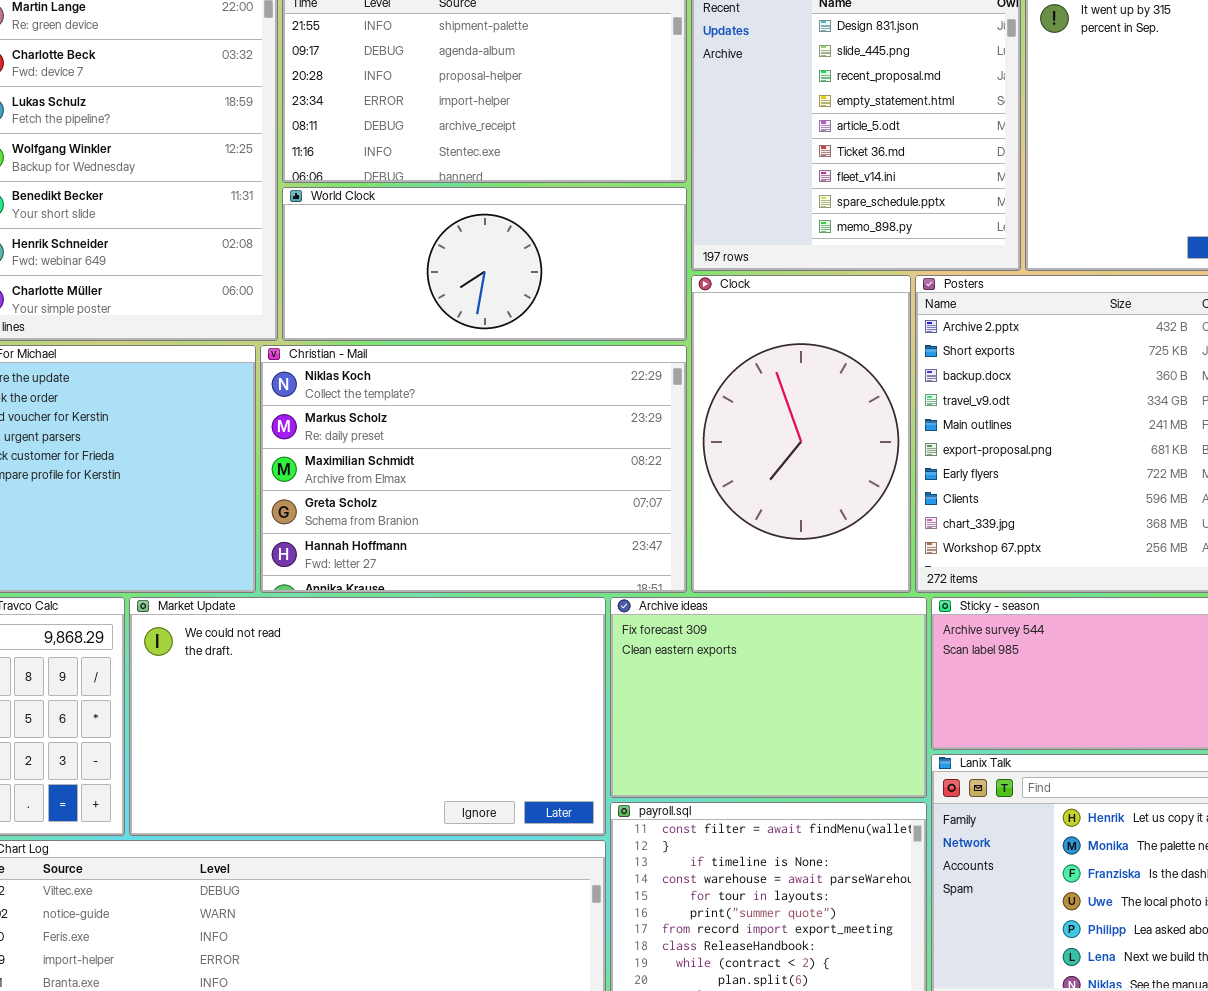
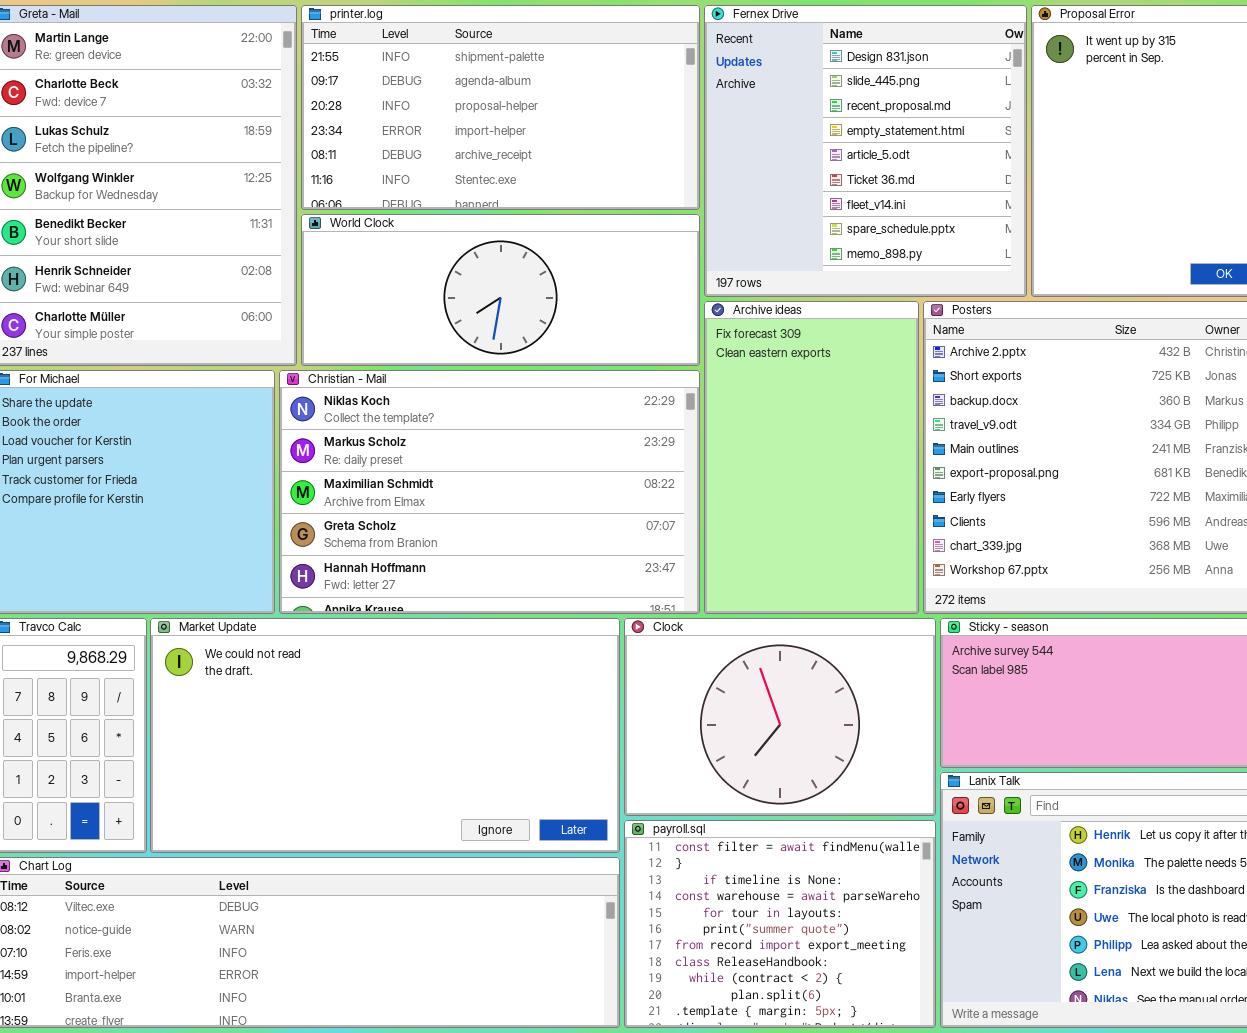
Clock: [691,275,911,593] -> [624,618,936,816], moved, resized
Archive ideas: [610,597,927,798] -> [704,301,919,614], moved, resized

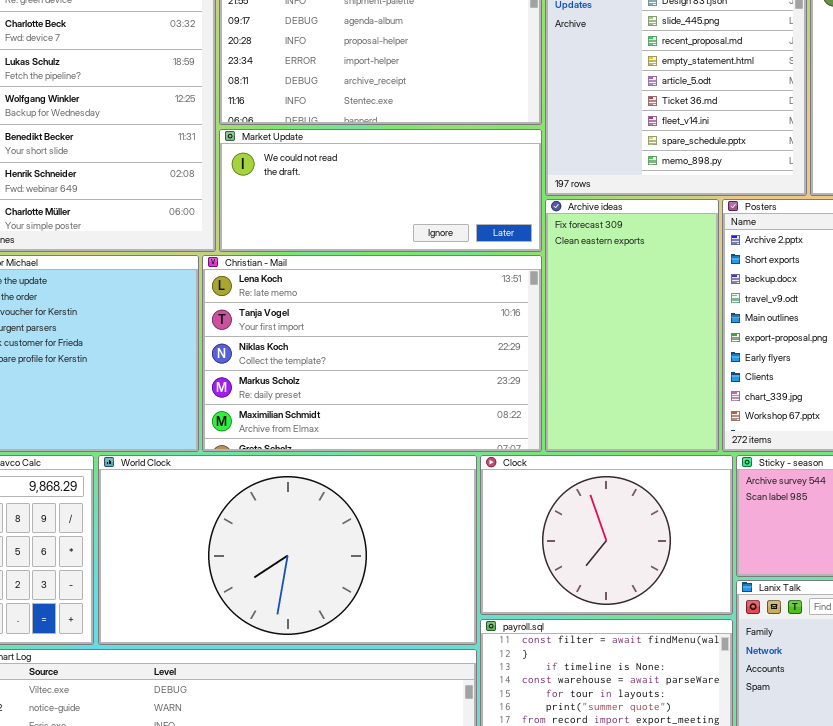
World Clock: [301,214,700,366] -> [98,455,477,645], moved, resized
Christian - Mail: [279,370,700,614] -> [202,255,542,452], scrolled up 2 rows
Market Update: [150,618,620,853] -> [219,129,542,252], moved, resized

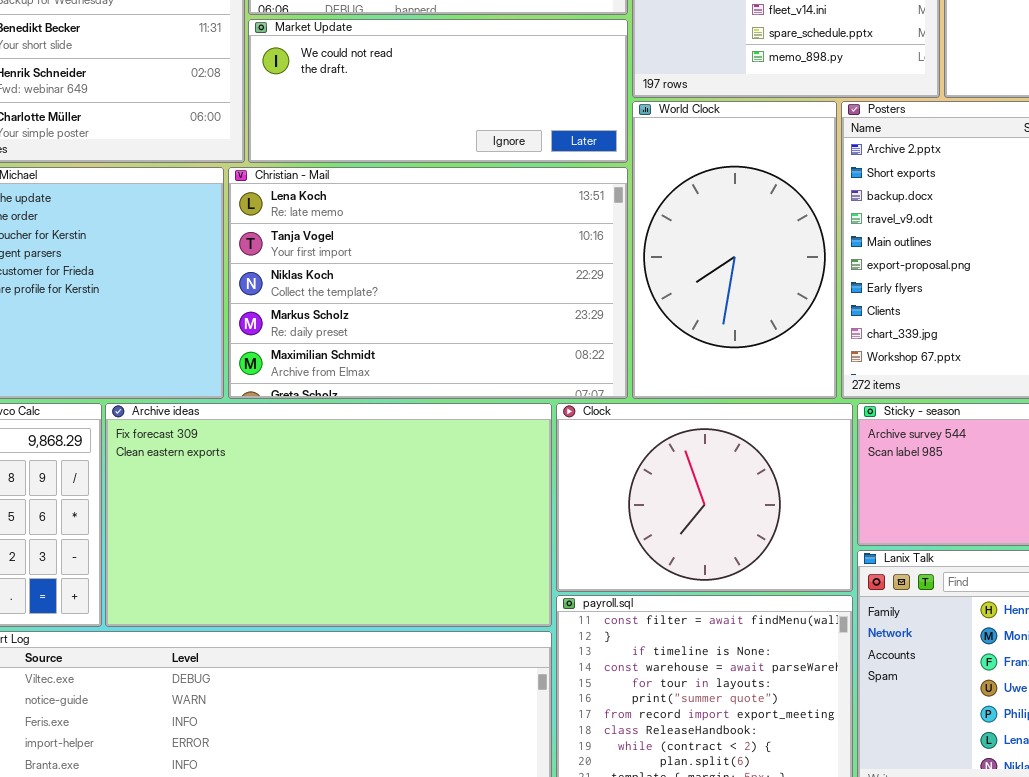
Archive ideas: [545,199,719,452] -> [105,403,552,627], moved, resized
World Clock: [98,455,477,645] -> [632,101,837,399], moved, resized

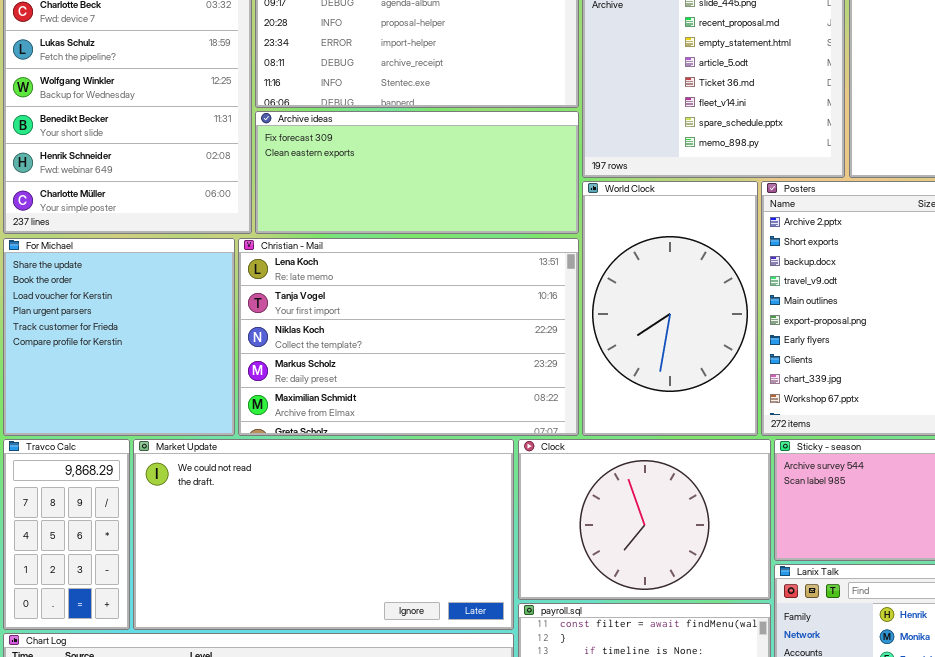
Market Update: [248,19,628,163] -> [133,439,514,630], moved, resized
Archive ideas: [105,403,552,627] -> [255,111,579,234], moved, resized

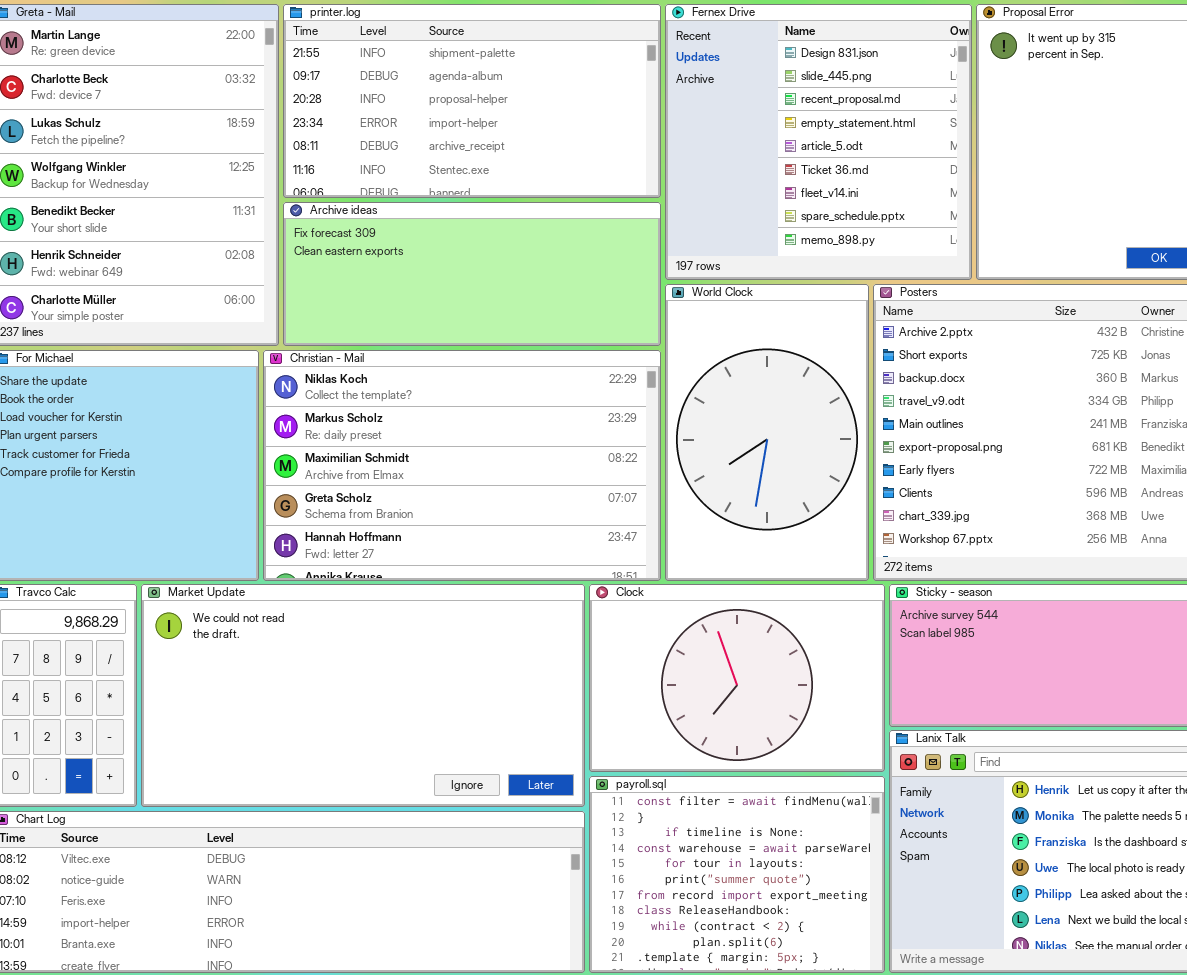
Christian - Mail: [238,238,579,436] -> [263,350,661,581], scrolled down 2 rows

